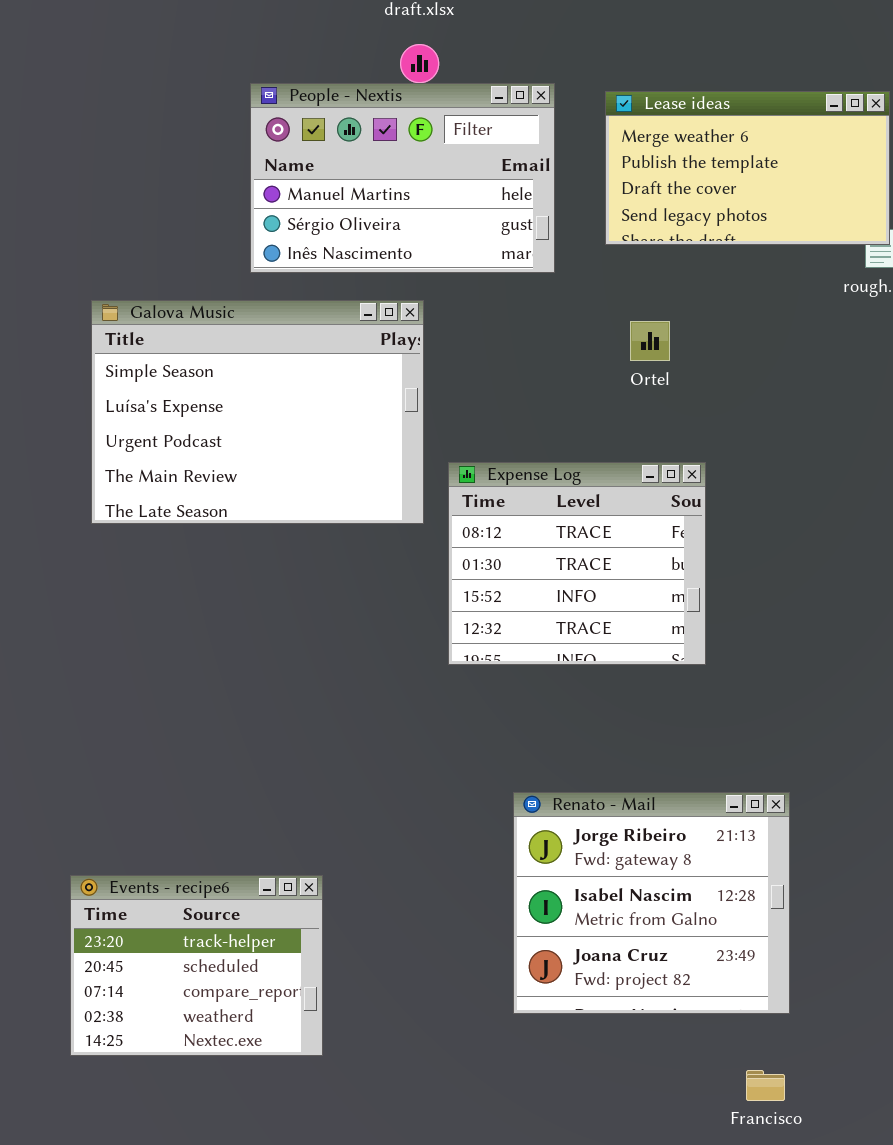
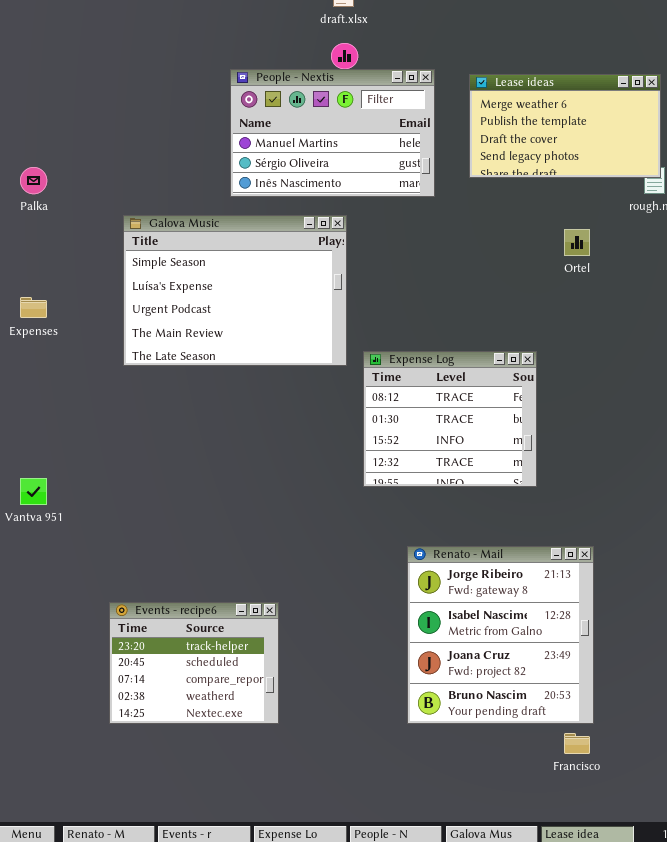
Ortel: [630,321,670,361] -> [564,229,590,256], moved
Expense Log: [448,462,706,665] -> [363,351,537,487], moved
Renato - Mail: [513,792,790,1014] -> [407,546,594,724], resized

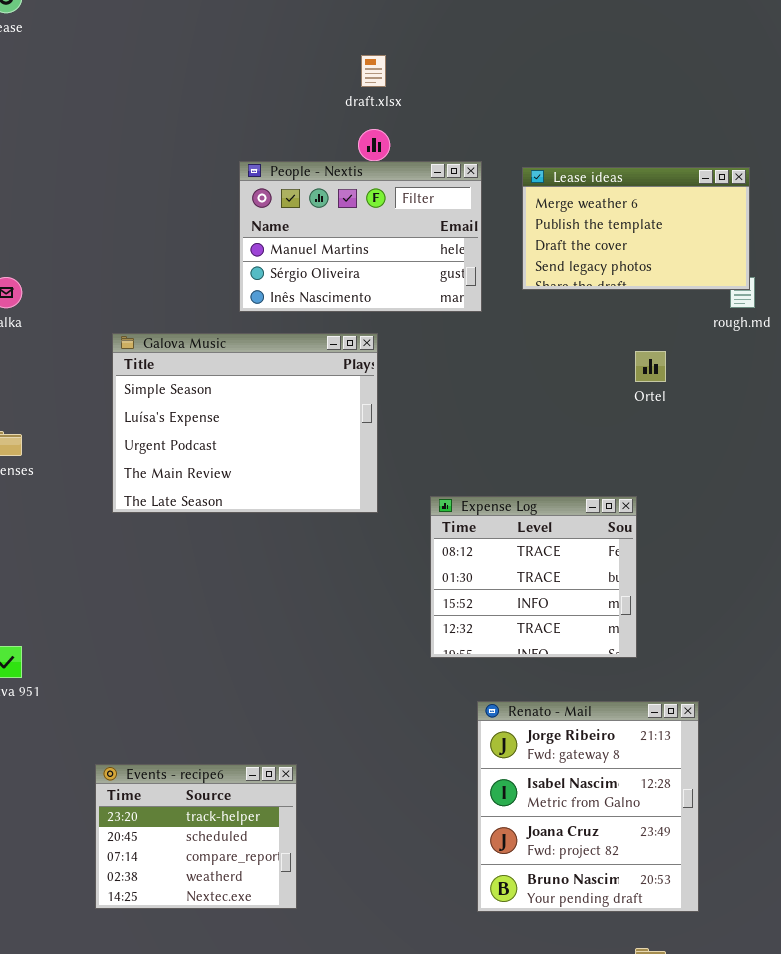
Expense Log: [363,351,537,487] -> [430,496,637,658], moved
Renato - Mail: [407,546,594,724] -> [477,701,699,912], moved
Events - recipe6: [109,602,279,724] -> [95,764,297,909], moved

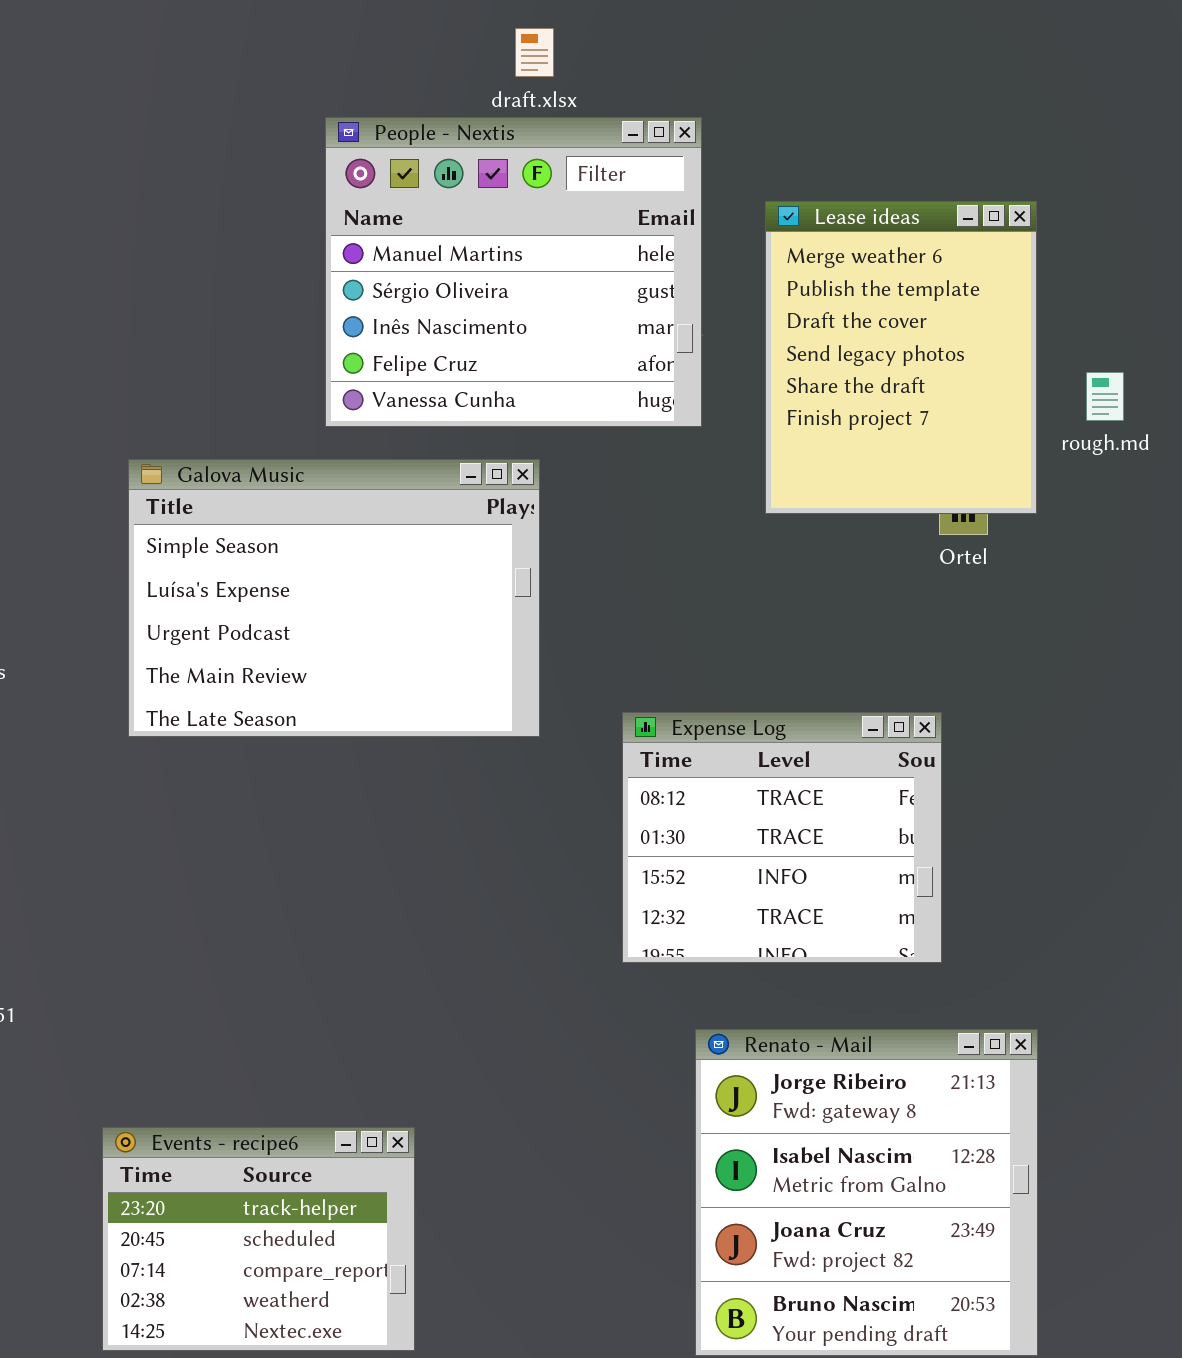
People - Nextis: [239,161,482,312] -> [325,117,702,427], resized
Lease ideas: [522,167,750,290] -> [765,201,1037,514], resized

